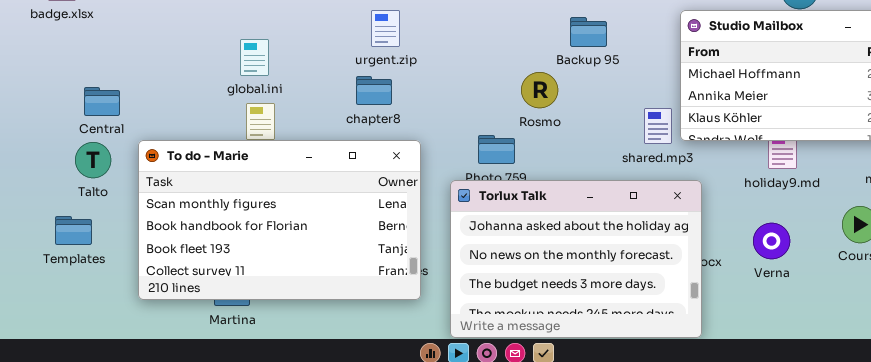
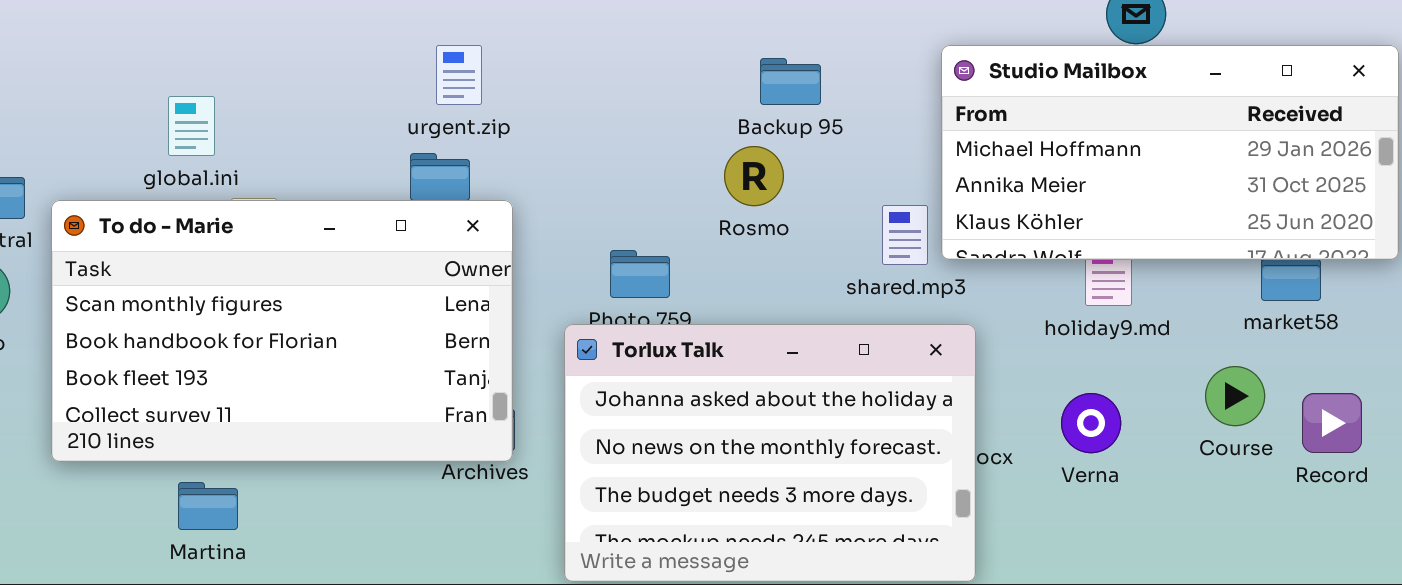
global.ini: [240,39,269,76] -> [168,96,215,156], moved
Rosmo: [521,72,558,108] -> [724,146,784,206], moved
To do - Marie: [138,140,421,300] -> [51,200,513,462], moved

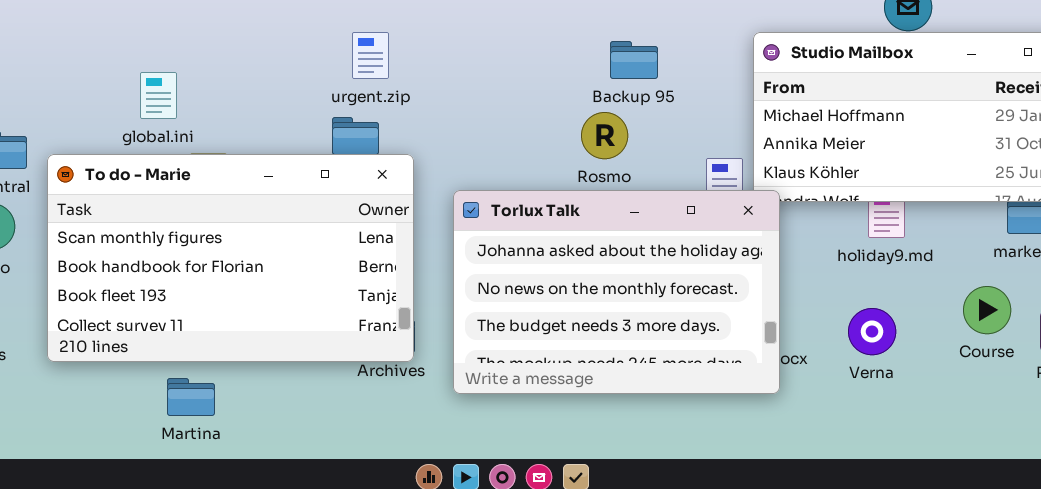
Torlux Talk: [564,324,976,582] -> [453,190,780,394], moved
Martina: [178,482,238,530] -> [167,378,215,416], moved

